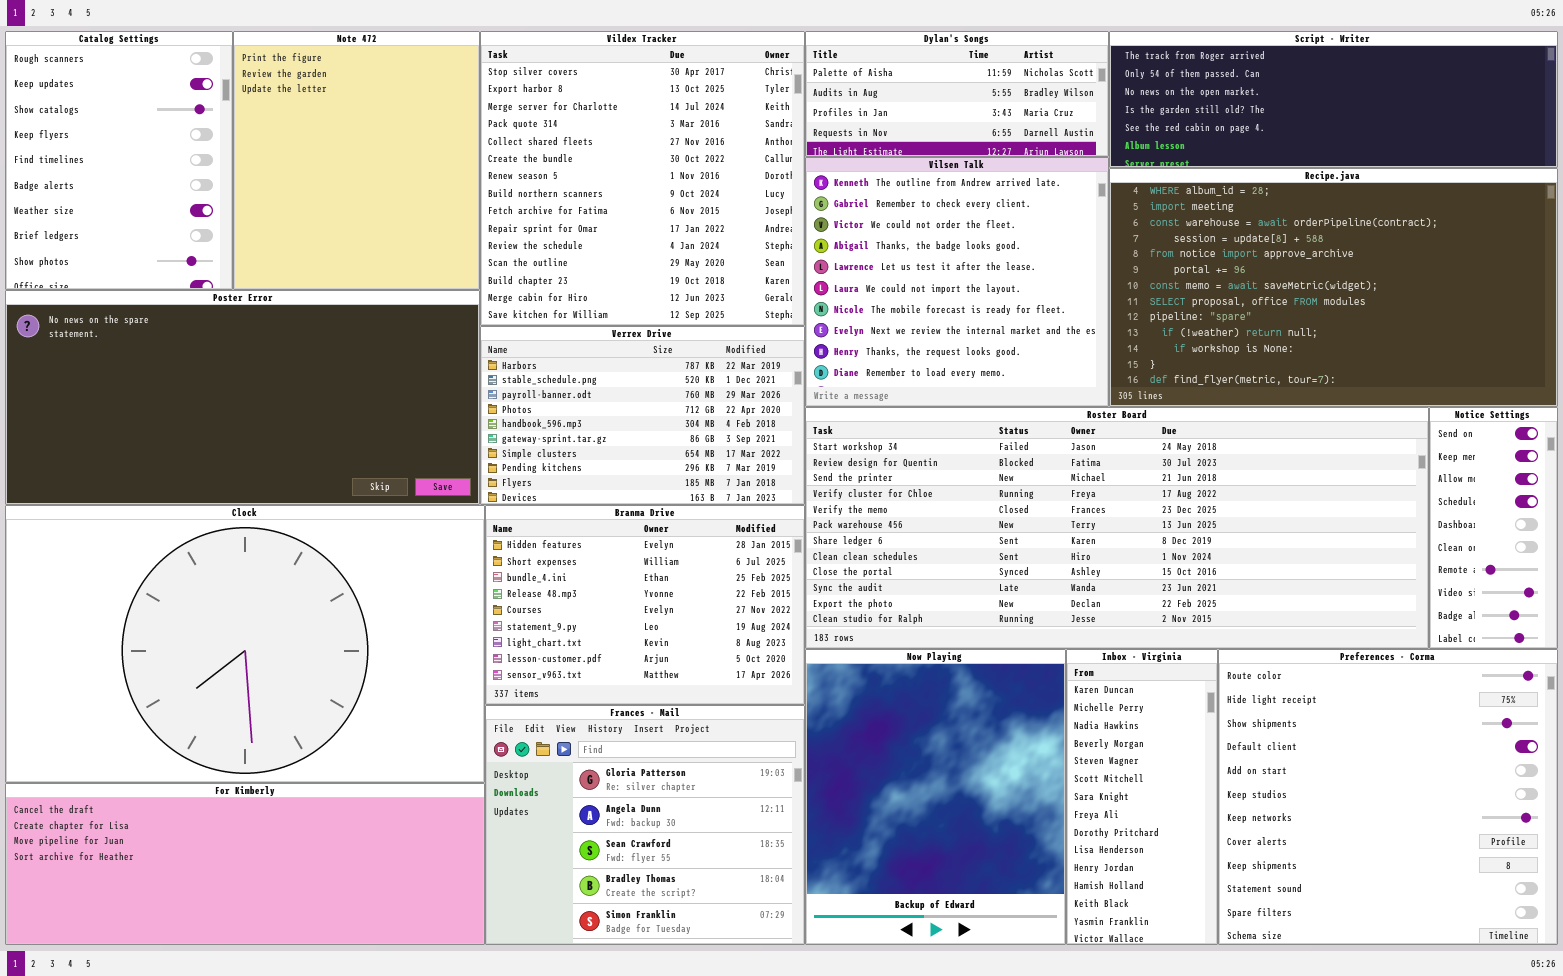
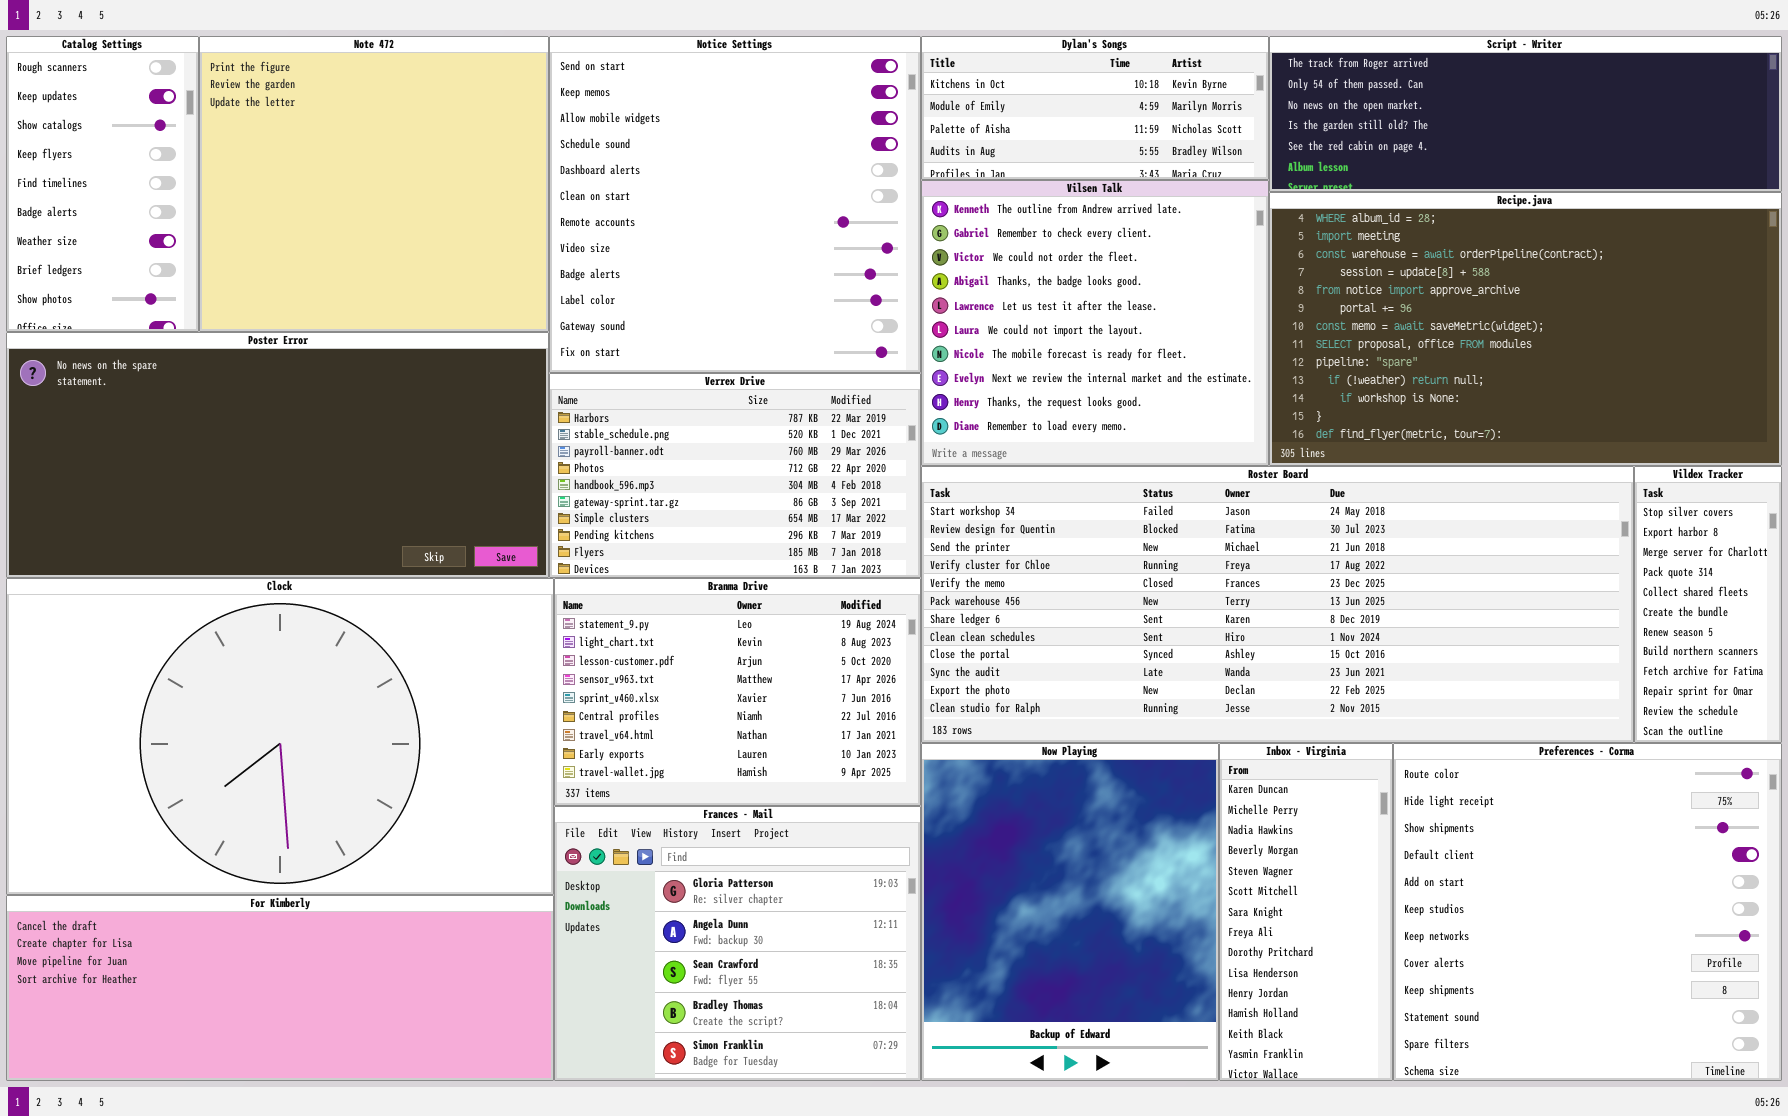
Catalog Settings: [5,31,233,290] -> [6,36,199,332], resized
Note 472: [233,31,480,290] -> [199,36,549,332], resized
Vildex Tracker: [480,31,805,326] -> [1634,466,1782,743], moved, resized
Dylan's Songs: [805,31,1109,157] -> [921,36,1269,180], scrolled up 2 rows
Notice Settings: [1429,407,1558,649] -> [549,36,921,373], moved, resized
Branma Drive: [485,505,805,705] -> [554,578,921,806], scrolled down 5 rows

